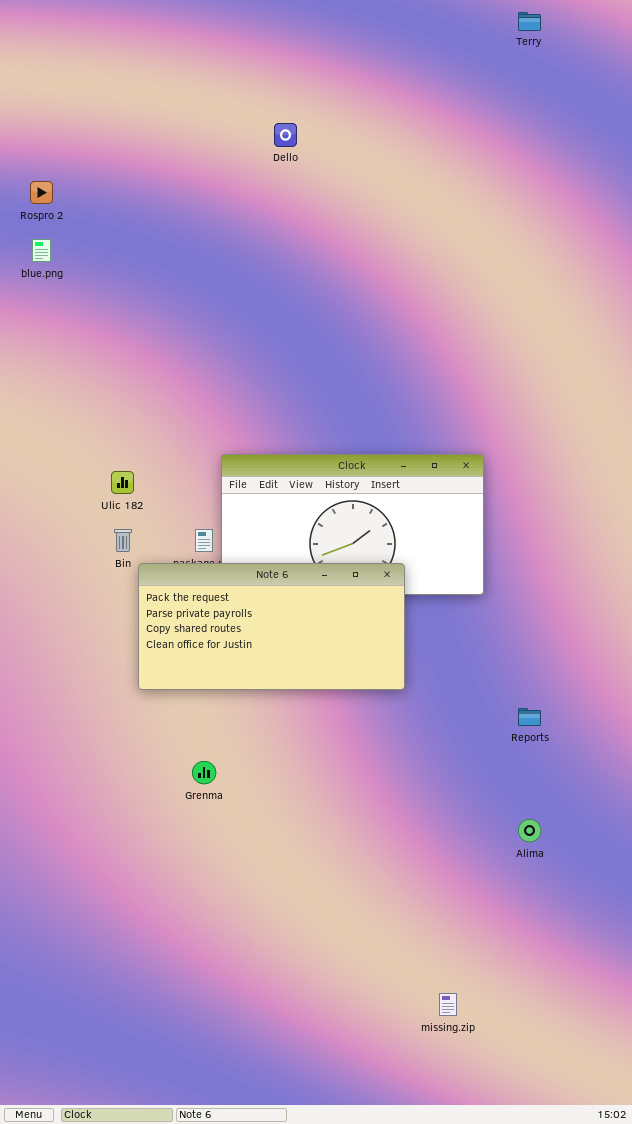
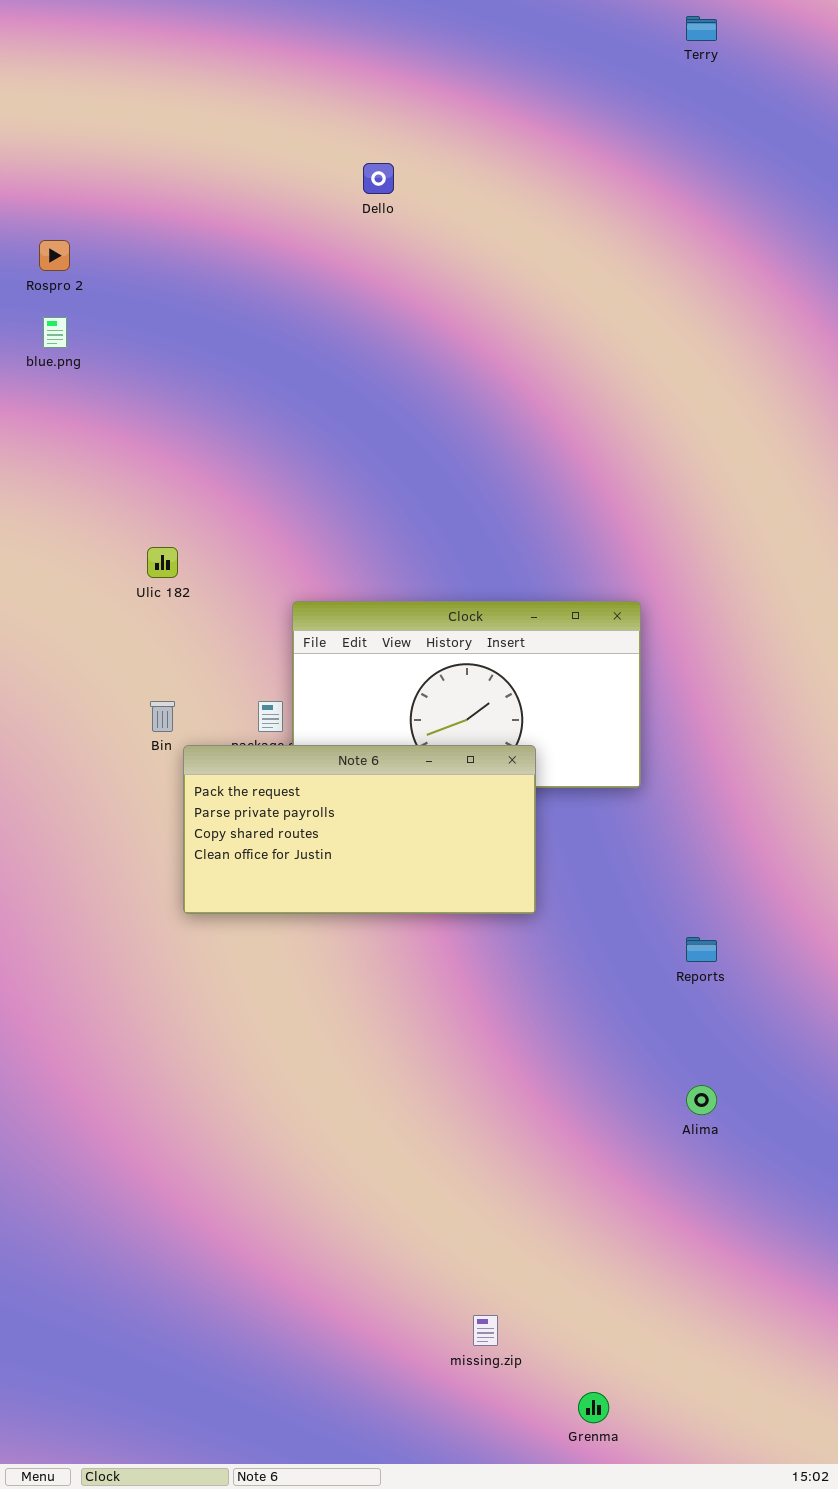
Ulic 182: [111,471,134,494] -> [147,547,178,578], moved
Grenma: [192,761,216,784] -> [578,1392,609,1423], moved
missing.zip: [439,993,457,1016] -> [473,1315,498,1346], moved

